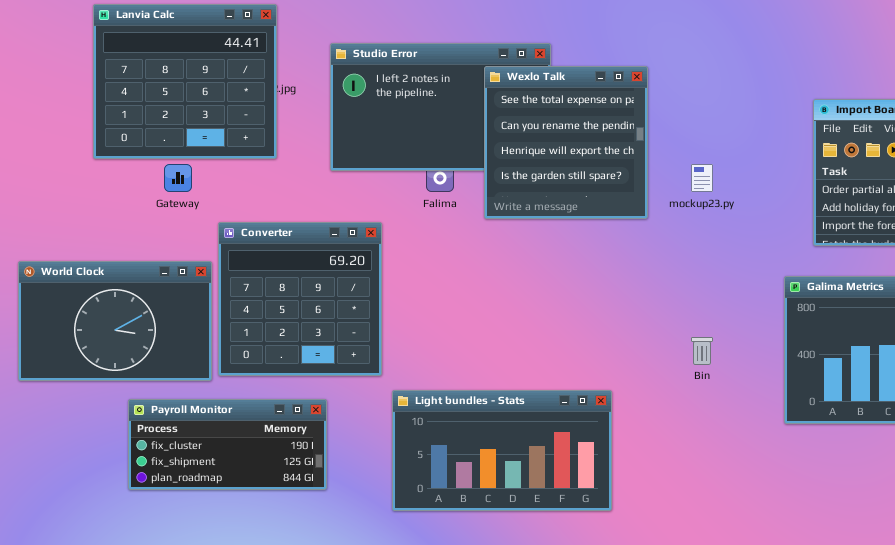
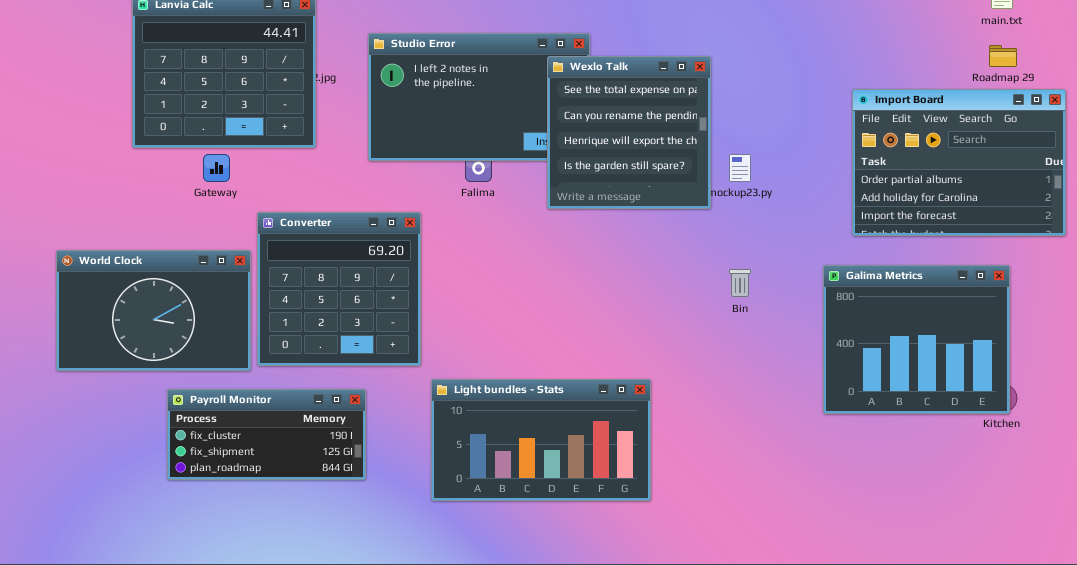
Wexlo Talk: [484,66,648,219] -> [547,56,711,209], moved
Bin: [691,337,713,365] -> [729,269,751,297], moved

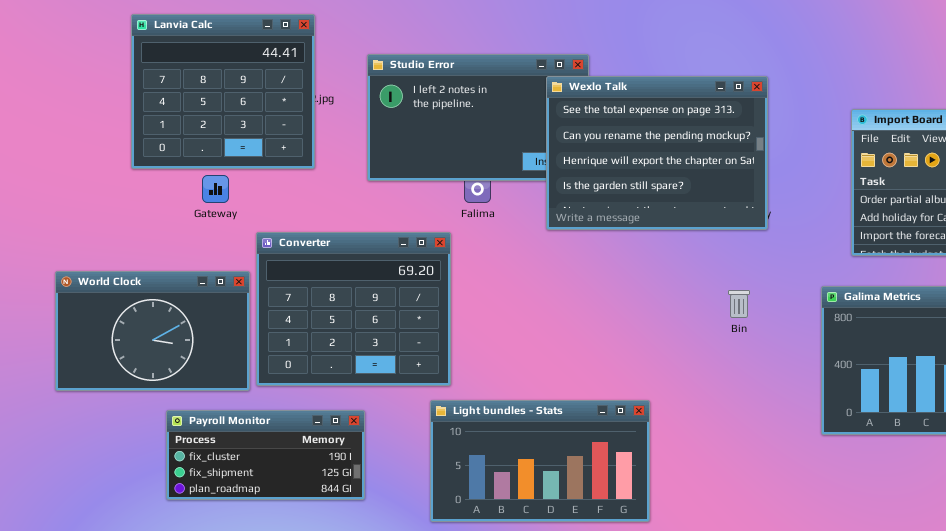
Wexlo Talk: [547,56,711,209] -> [546,76,768,230], resized
Converter: [257,212,421,366] -> [256,232,451,386], resized

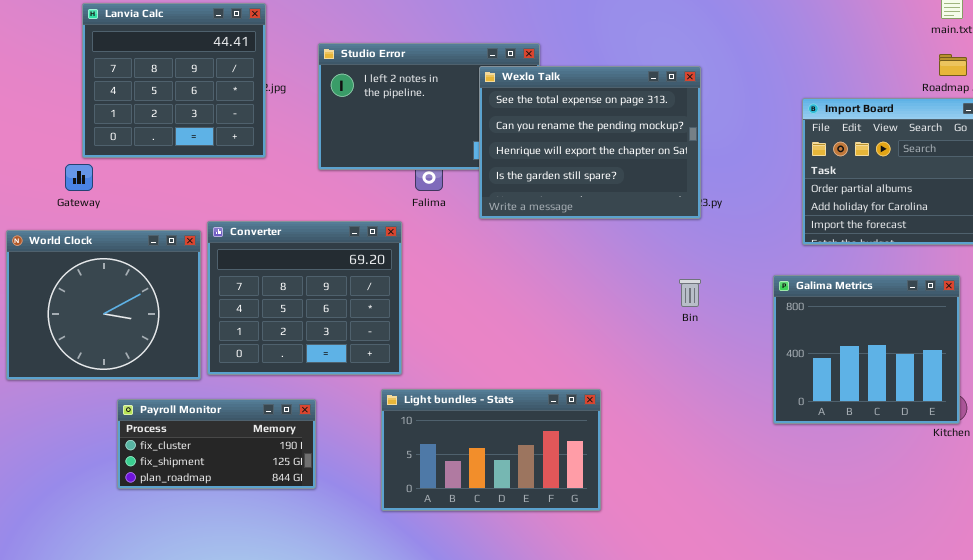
Wexlo Talk: [546,76,768,230] -> [479,66,701,219], moved
Gateway: [202,175,229,203] -> [65,164,93,191], moved
World Clock: [55,271,250,391] -> [6,230,201,380], resized

